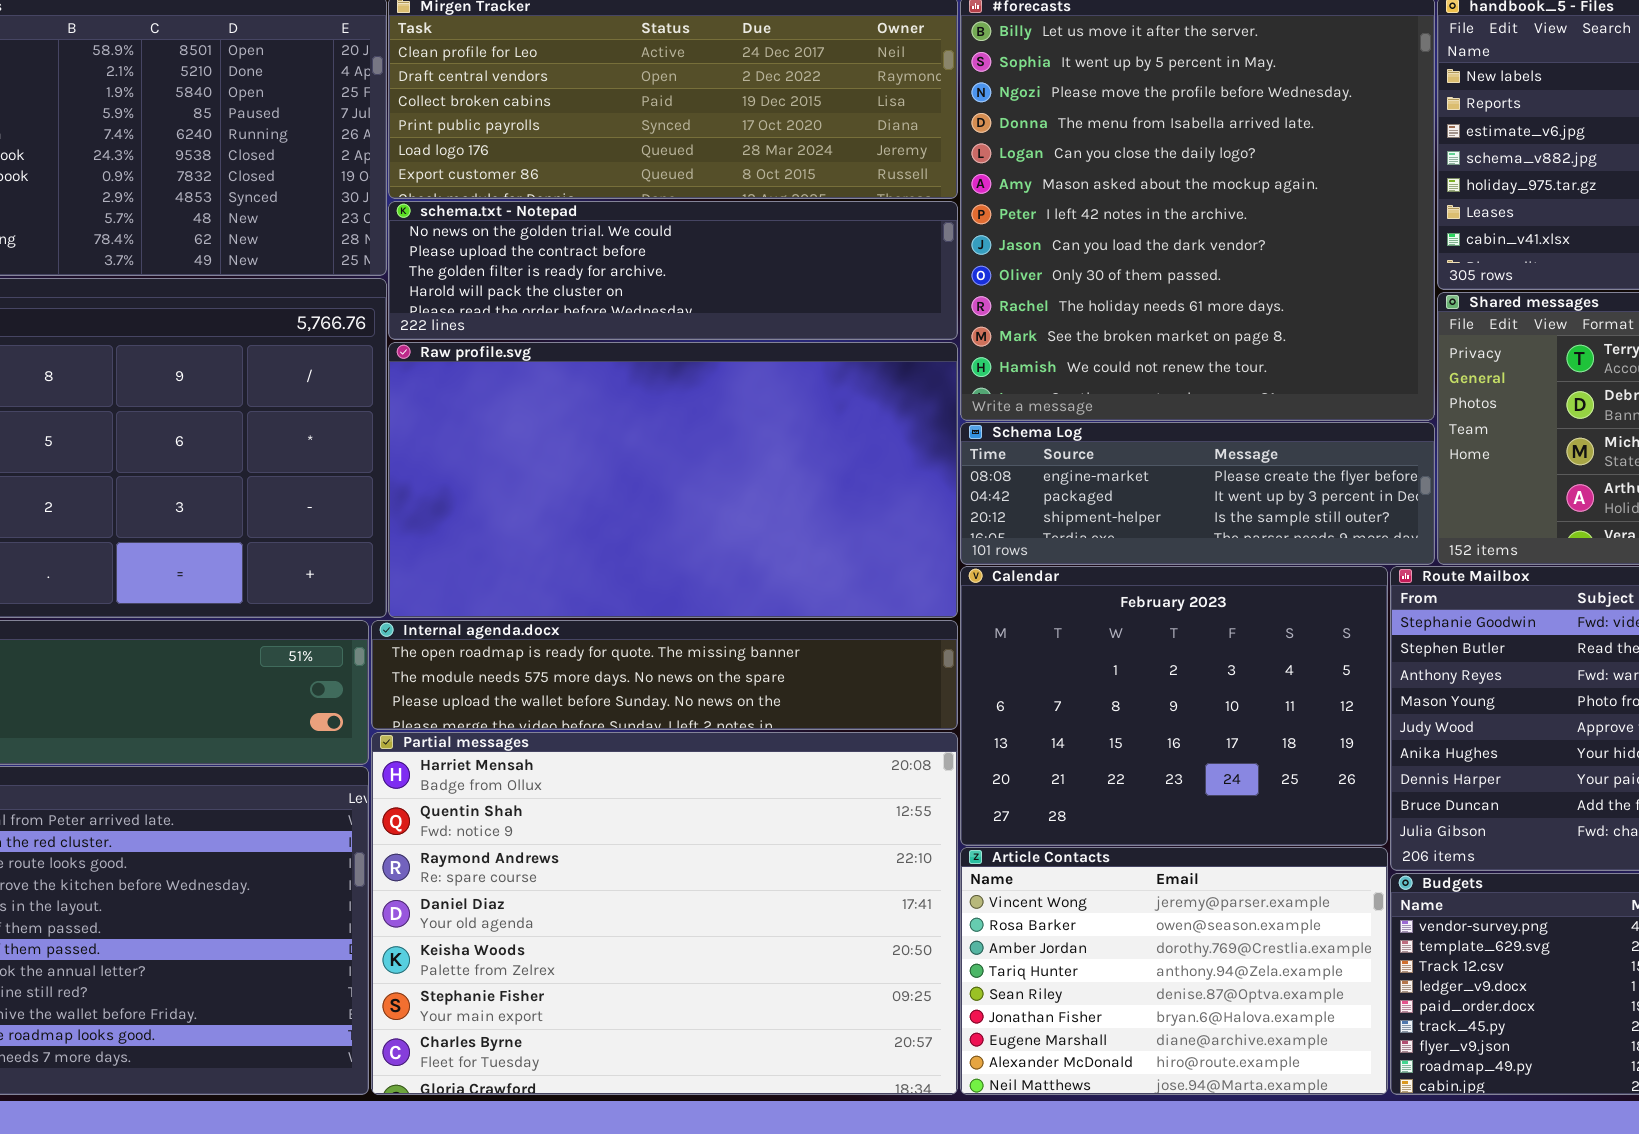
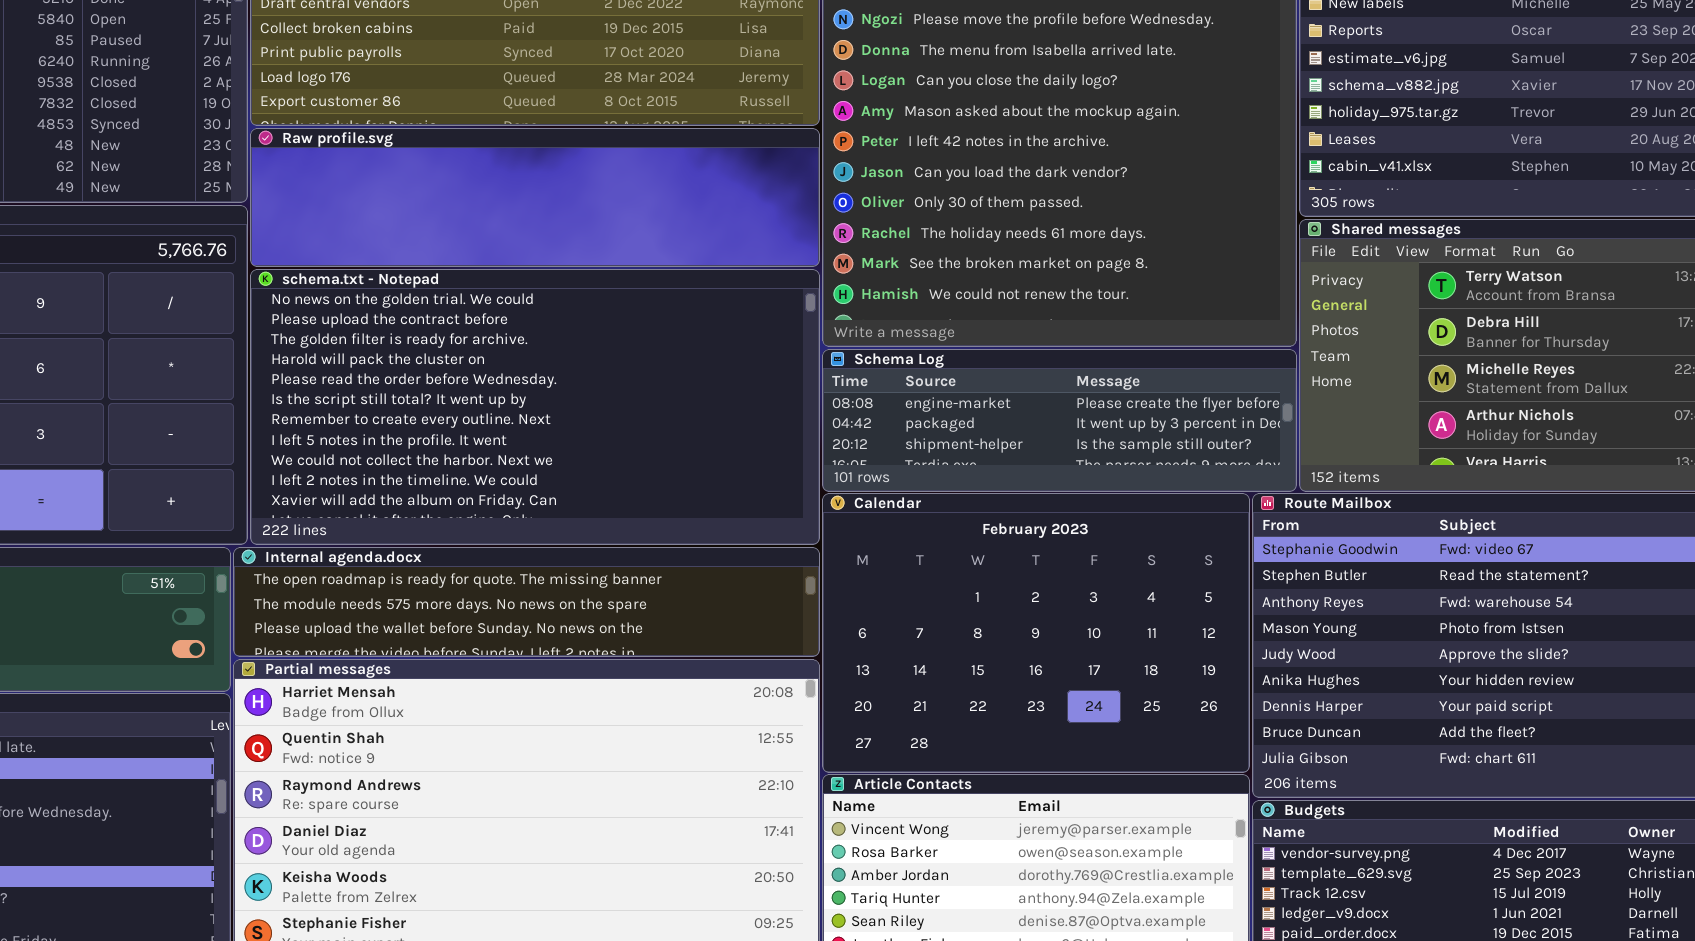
schema.txt - Notepad: [388,201,958,340] -> [250,269,820,545], moved, resized
Raw profile.svg: [388,342,958,618] -> [250,128,820,267], moved, resized

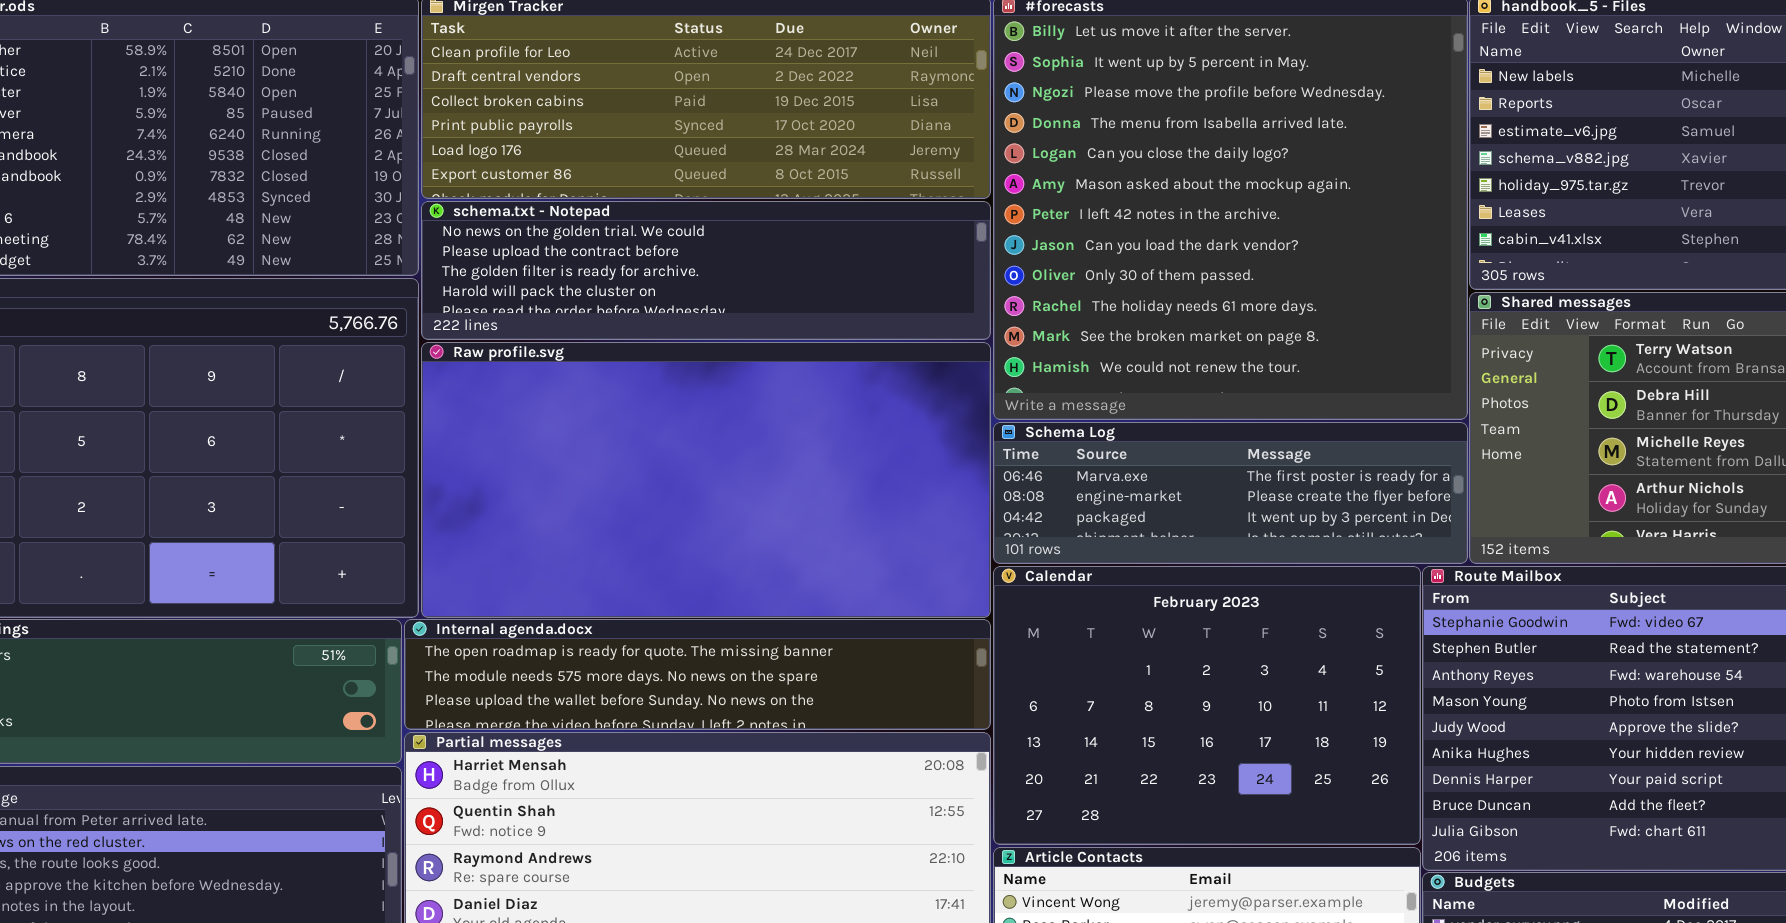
Raw profile.svg: [250,128,820,267] -> [421,342,991,618], moved, resized
schema.txt - Notepad: [250,269,820,545] -> [421,201,991,340], moved, resized
Schema Log: [822,349,1297,492] -> [993,422,1468,564], scrolled up 1 row

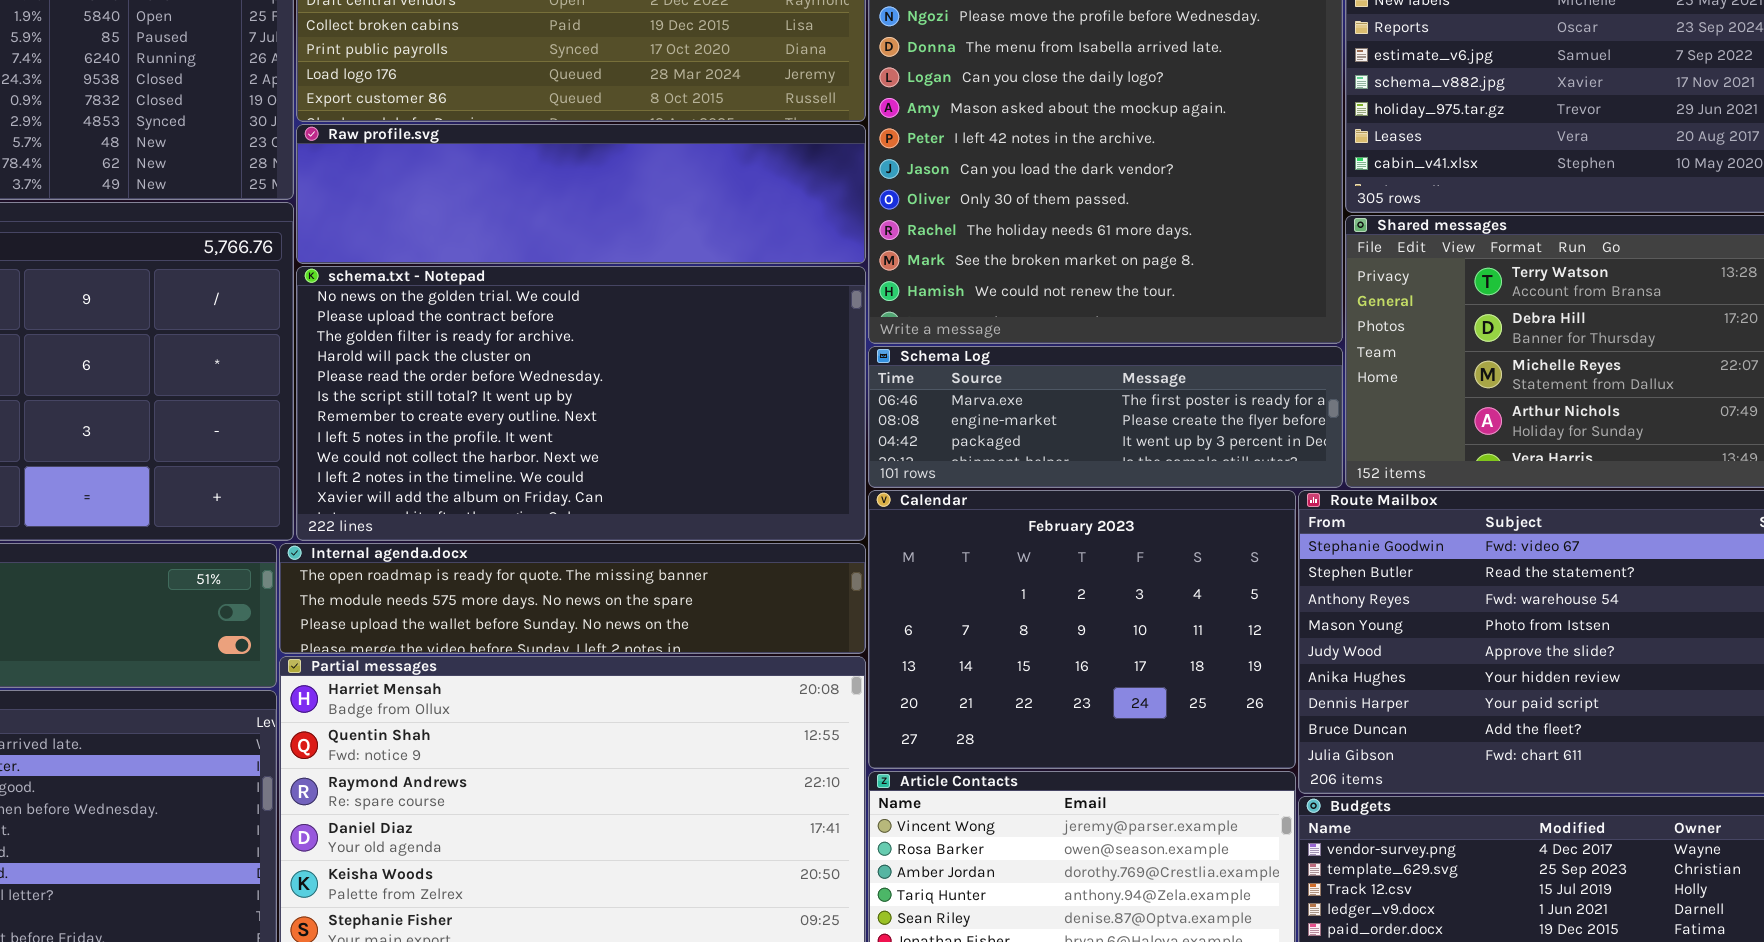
schema.txt - Notepad: [421,201,991,340] -> [296,266,866,541], moved, resized
Raw profile.svg: [421,342,991,618] -> [296,124,866,264], moved, resized

